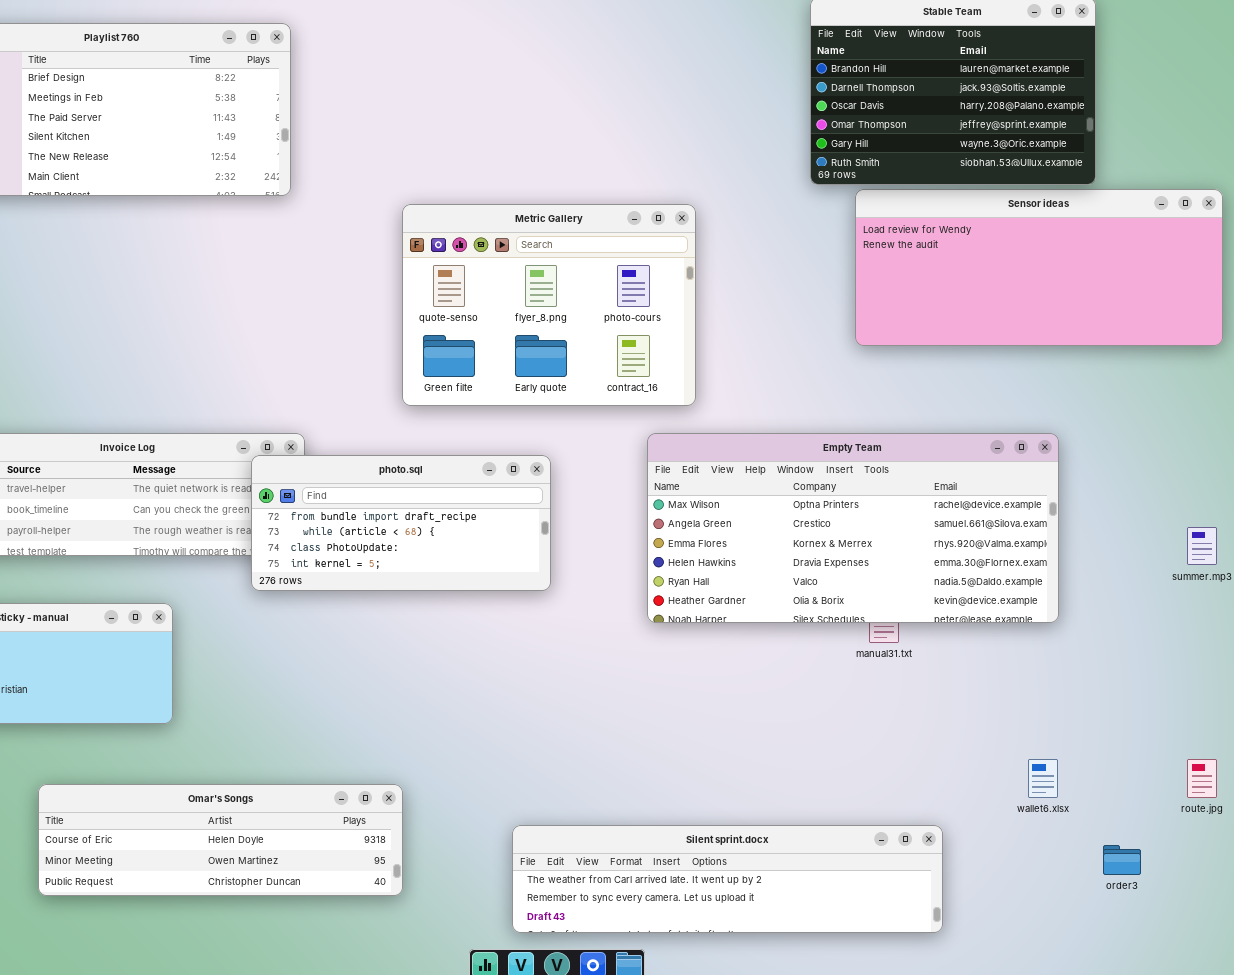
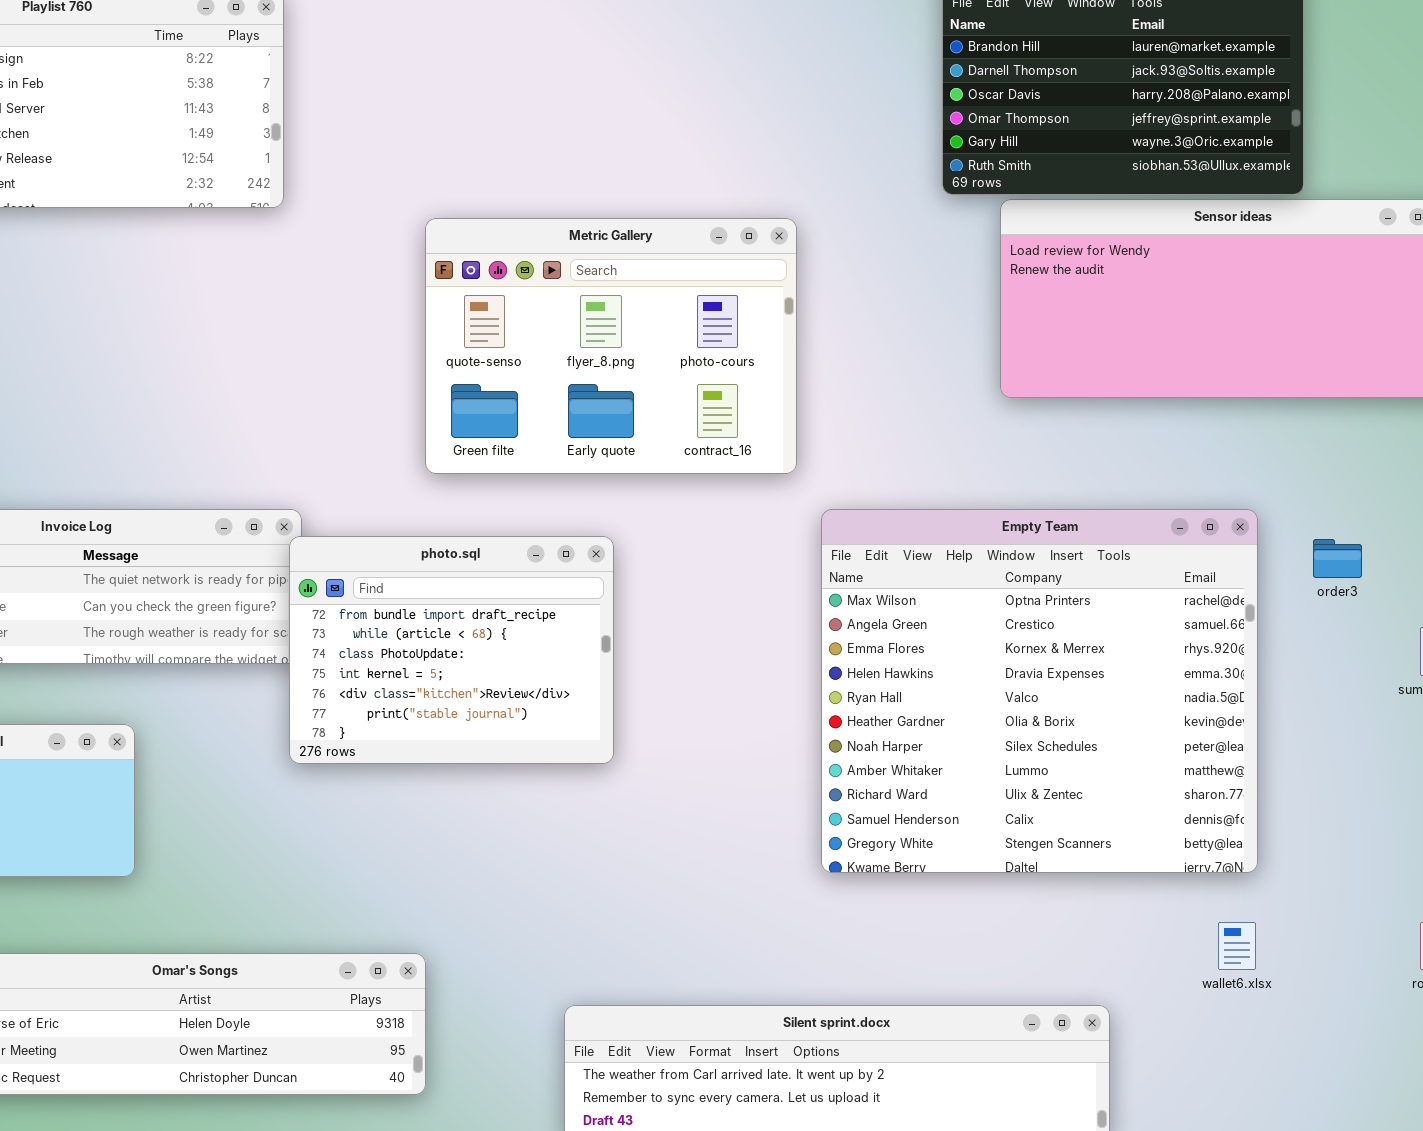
Empty Team: [647,433,1059,623] -> [821,509,1258,873], resized
photo.sql: [251,455,551,591] -> [289,536,614,764], resized
order3: [1103,845,1141,875] -> [1313,539,1362,578], moved

